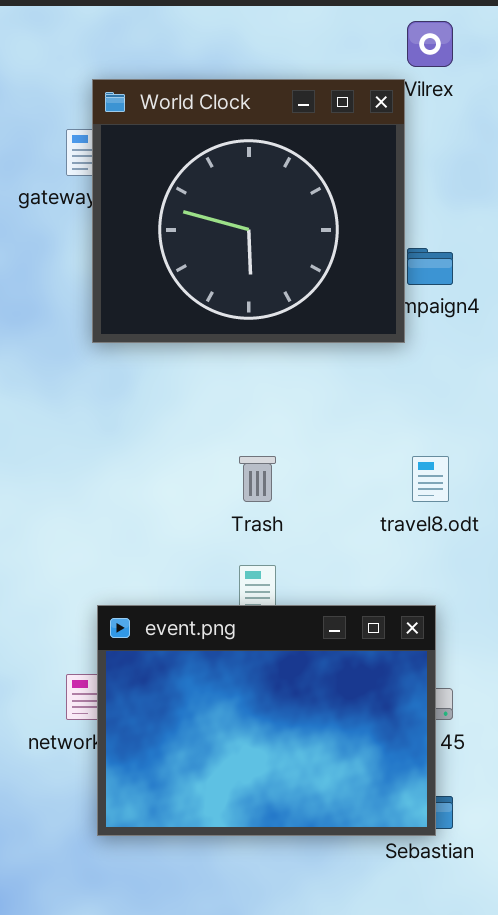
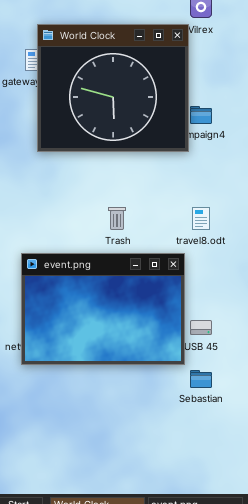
event.png: [97,605,436,836] -> [21,253,185,365], moved

